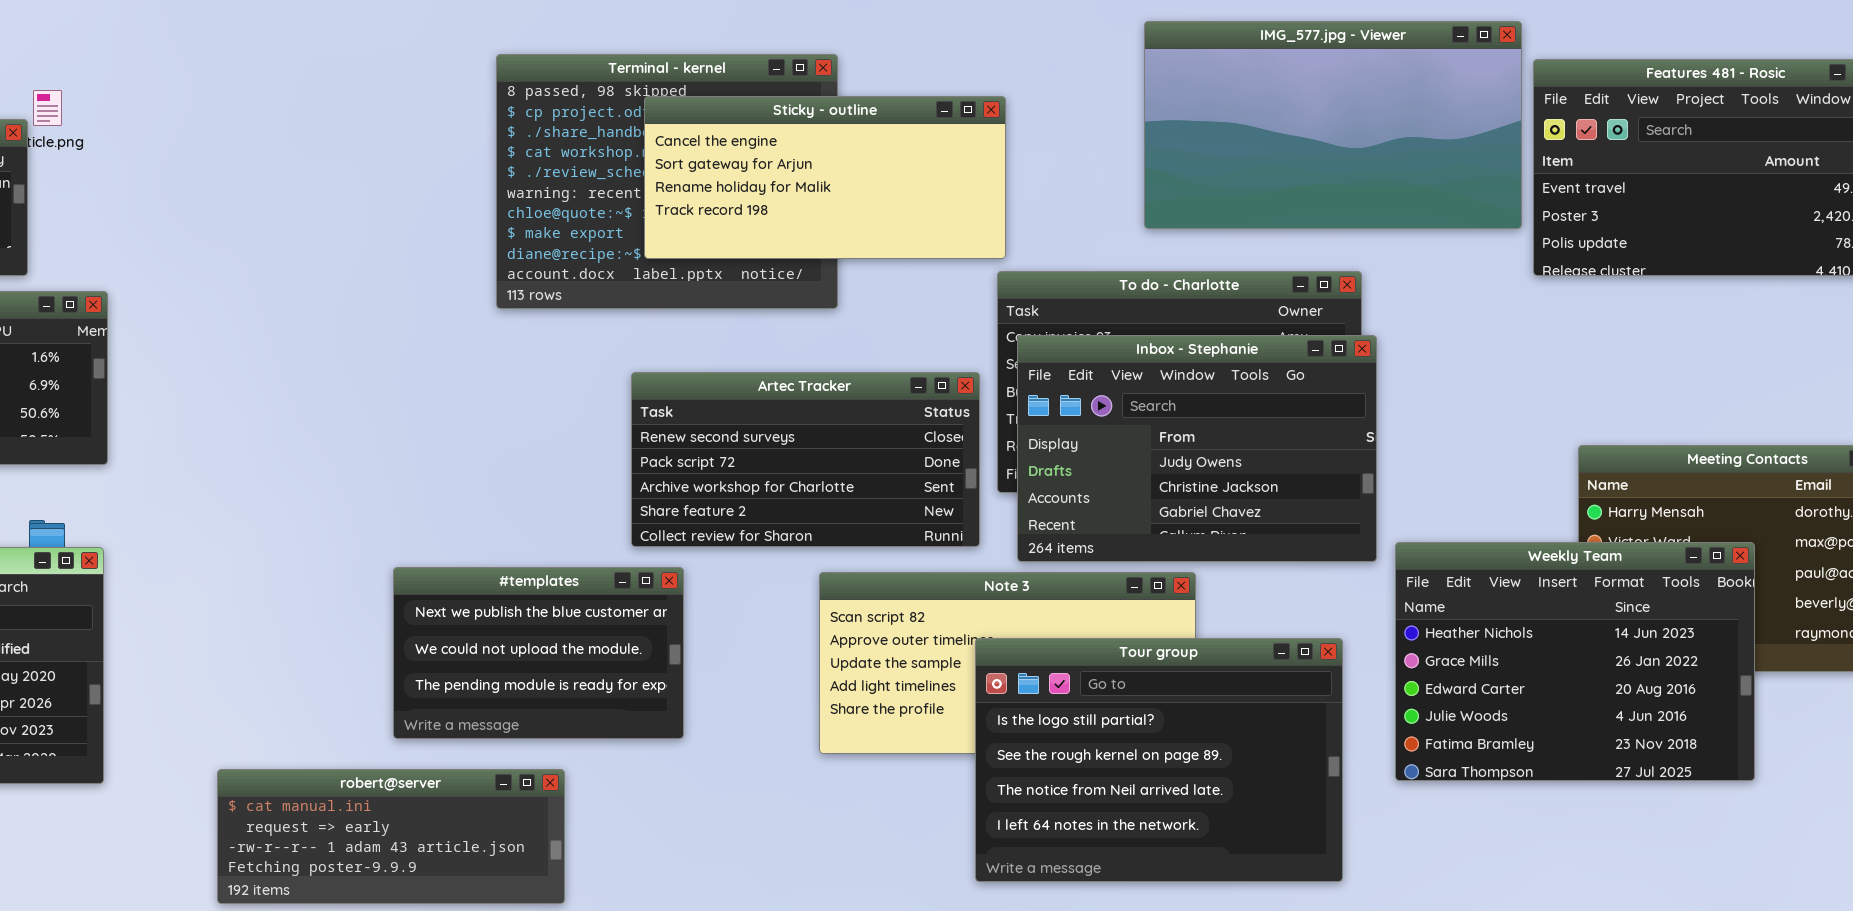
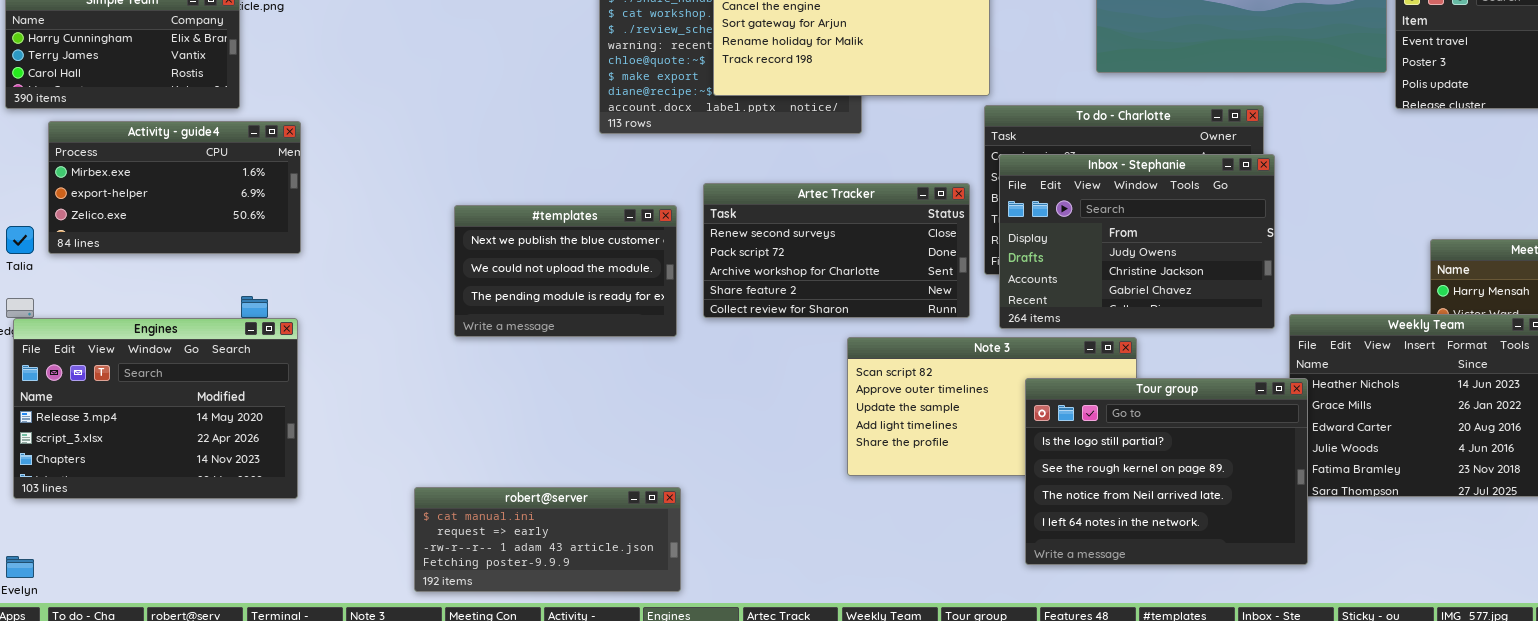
#templates: [393,567,684,739] -> [454,205,677,337], moved
Tour group: [975,638,1343,882] -> [1025,378,1308,565], moved
robert@server: [217,769,565,904] -> [414,487,681,592], moved

